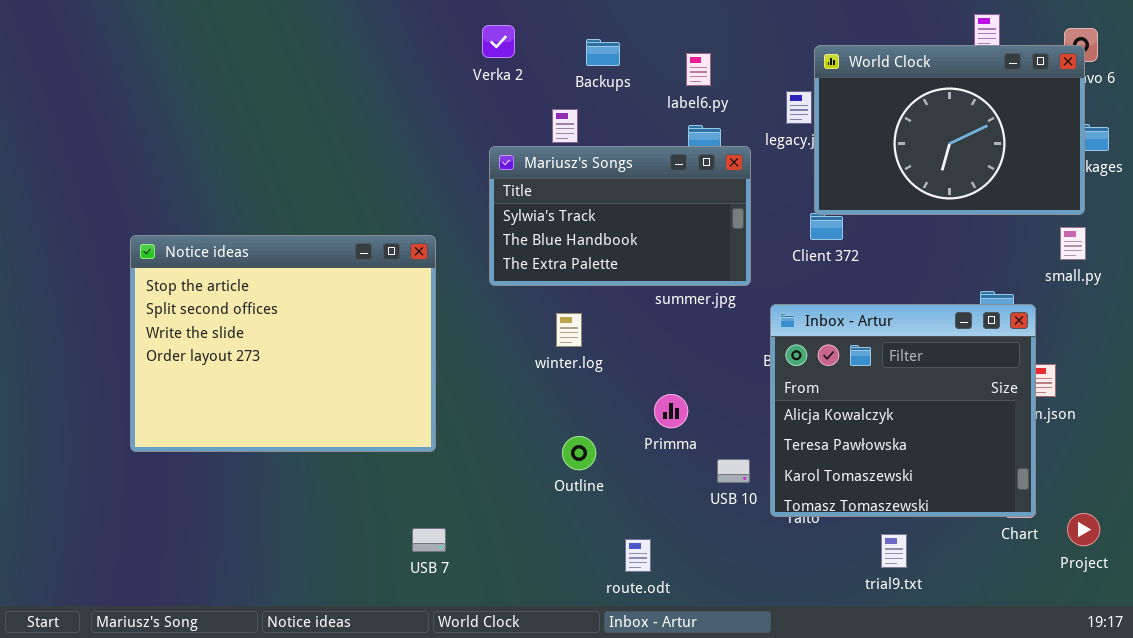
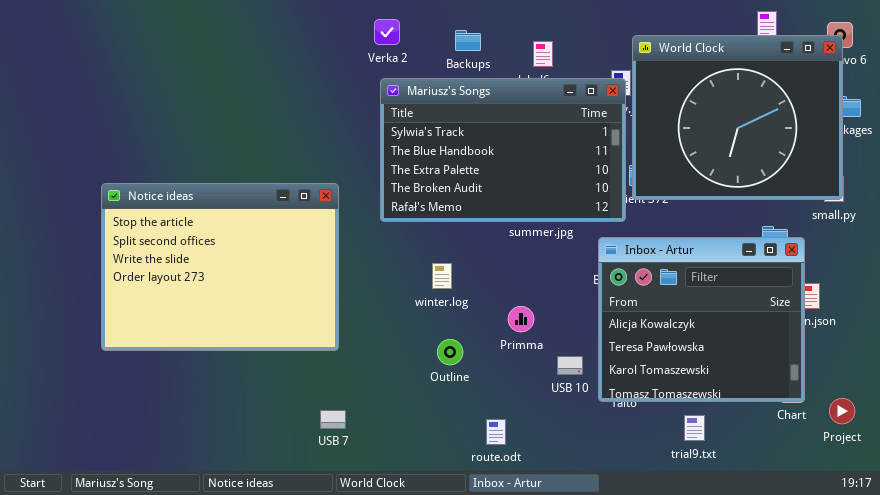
World Clock: [814,45,1085,215] -> [632,35,843,200], resized
Mariusz's Songs: [489,146,751,286] -> [380,78,626,222], resized
winter.log: [556,313,582,347] -> [432,263,452,289], moved

